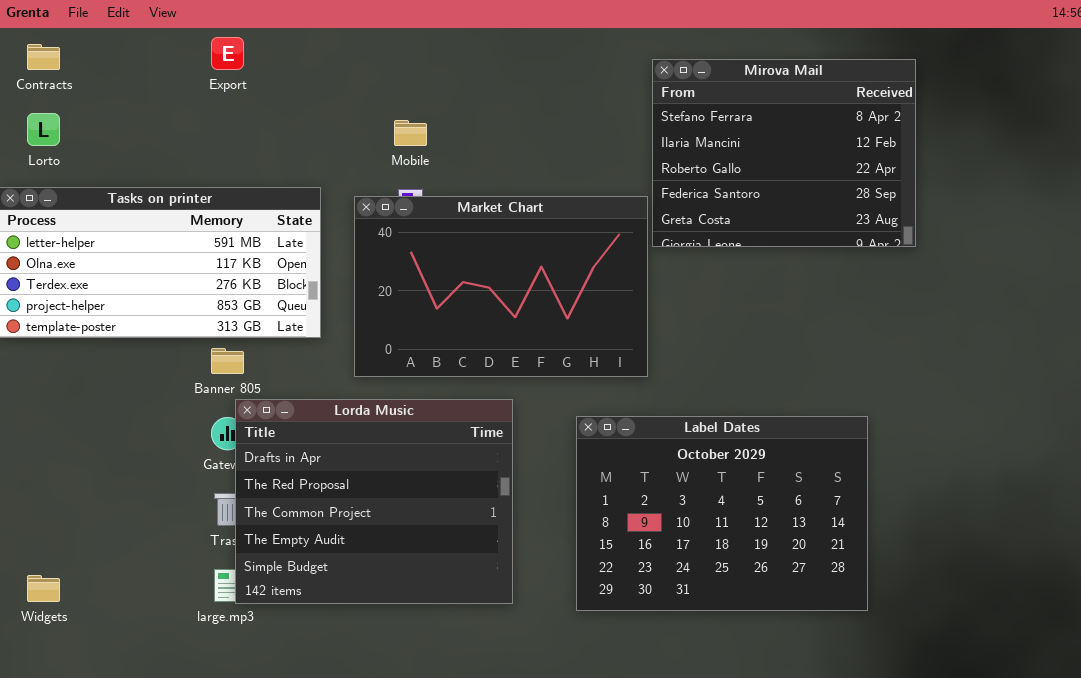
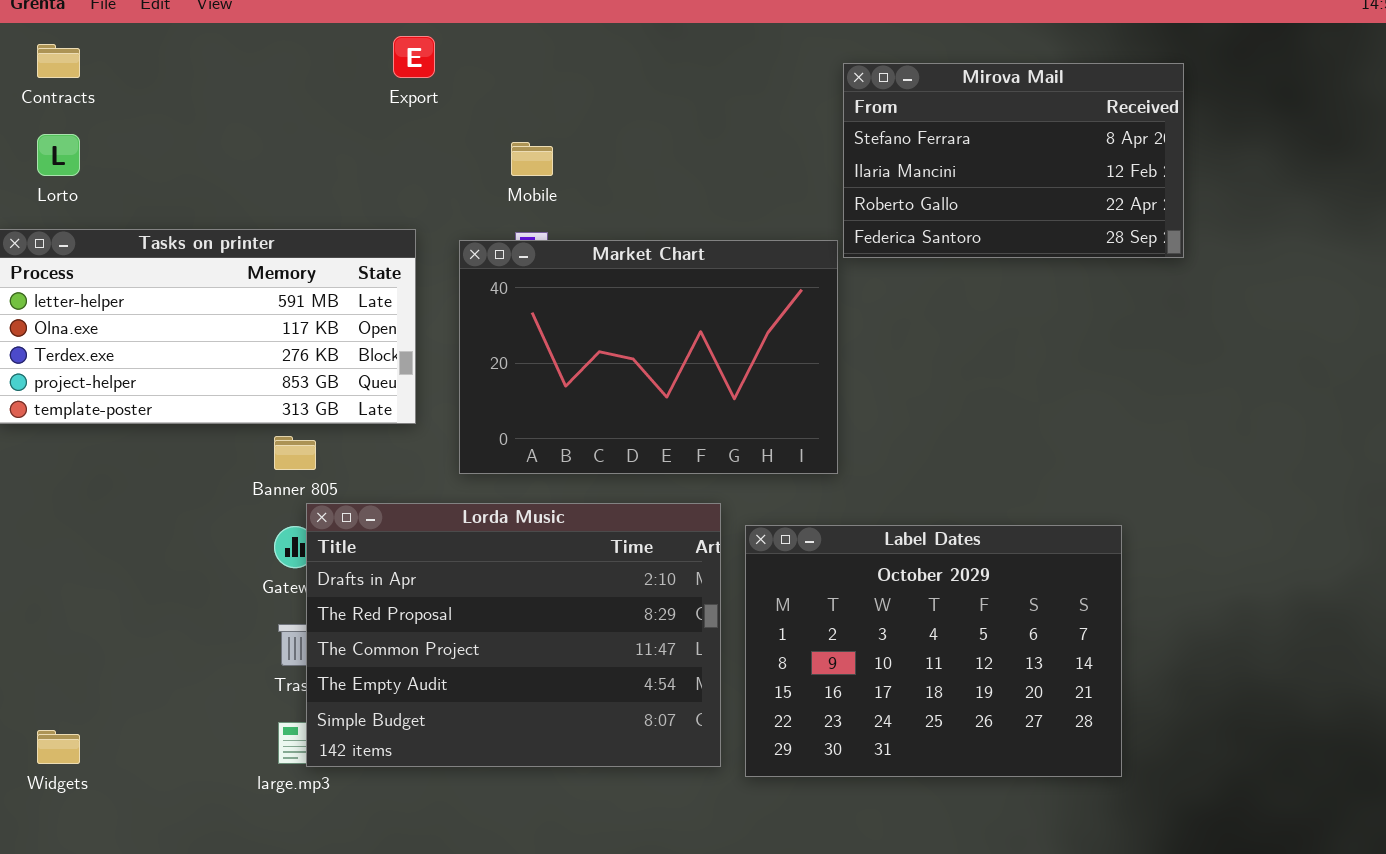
Export: [211,37,244,70] -> [393,36,435,78], moved
Mirova Mail: [652,59,916,247] -> [843,63,1184,258], resized
Lorda Music: [235,399,513,604] -> [306,503,721,767], resized

